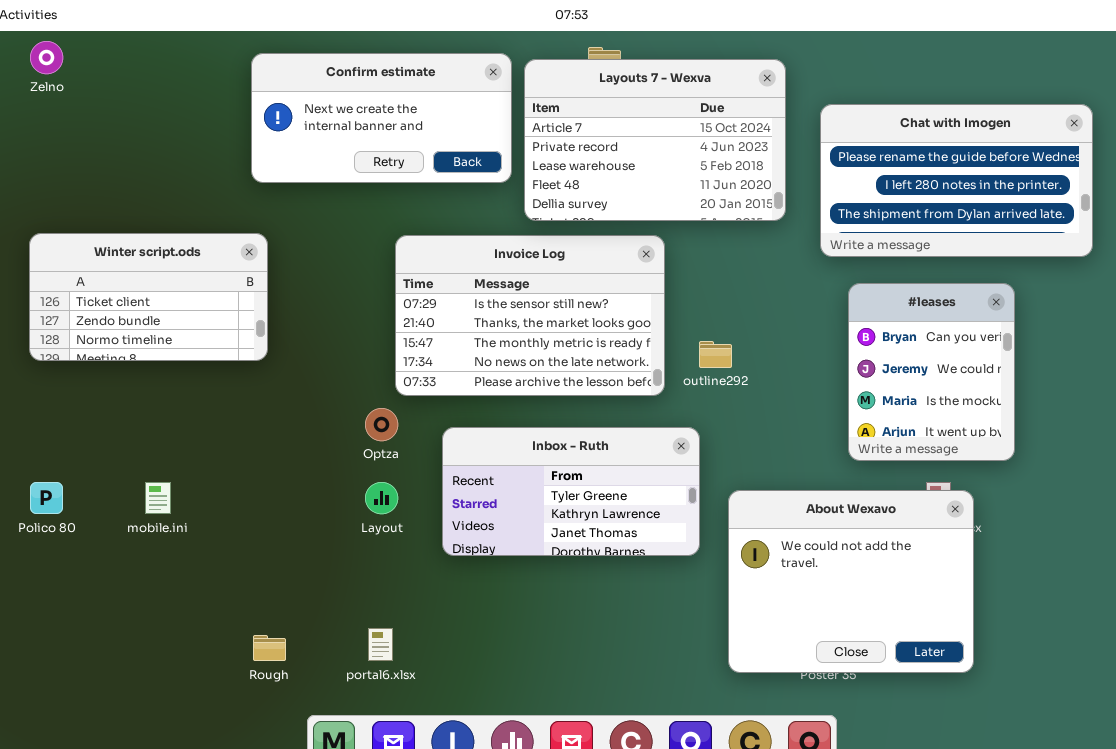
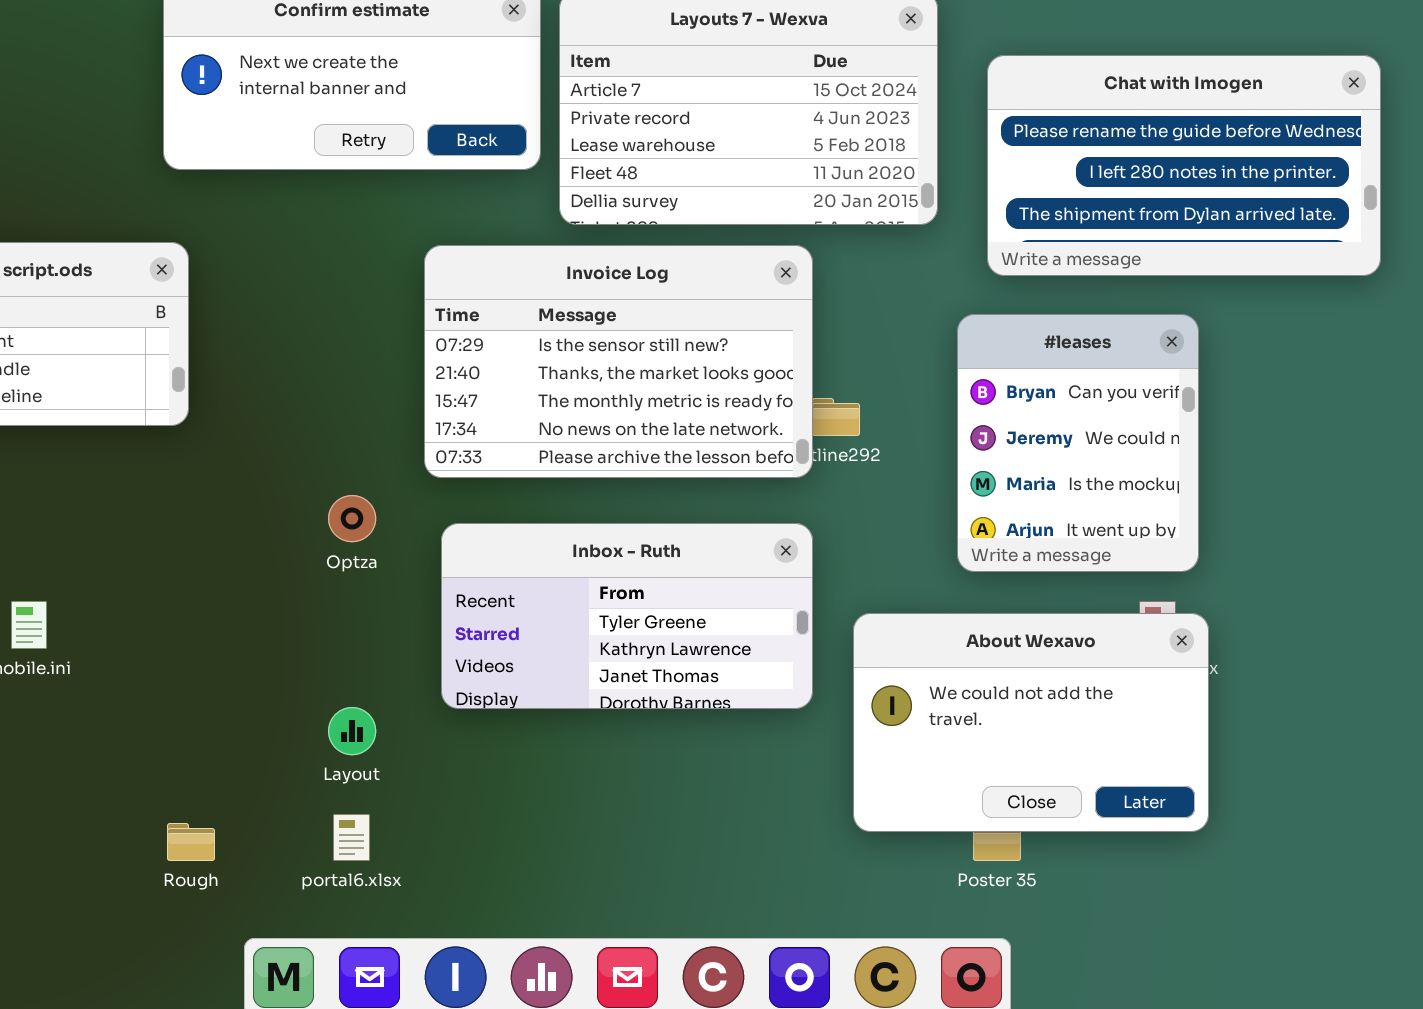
Invoice Log: [395,235,665,396] -> [424,245,813,478], moved
#leases: [848,283,1015,461] -> [957,314,1199,572], moved
Layout: [365,482,398,514] -> [328,707,376,755], moved
About Wexavo: [728,490,974,673] -> [853,613,1209,832], resized

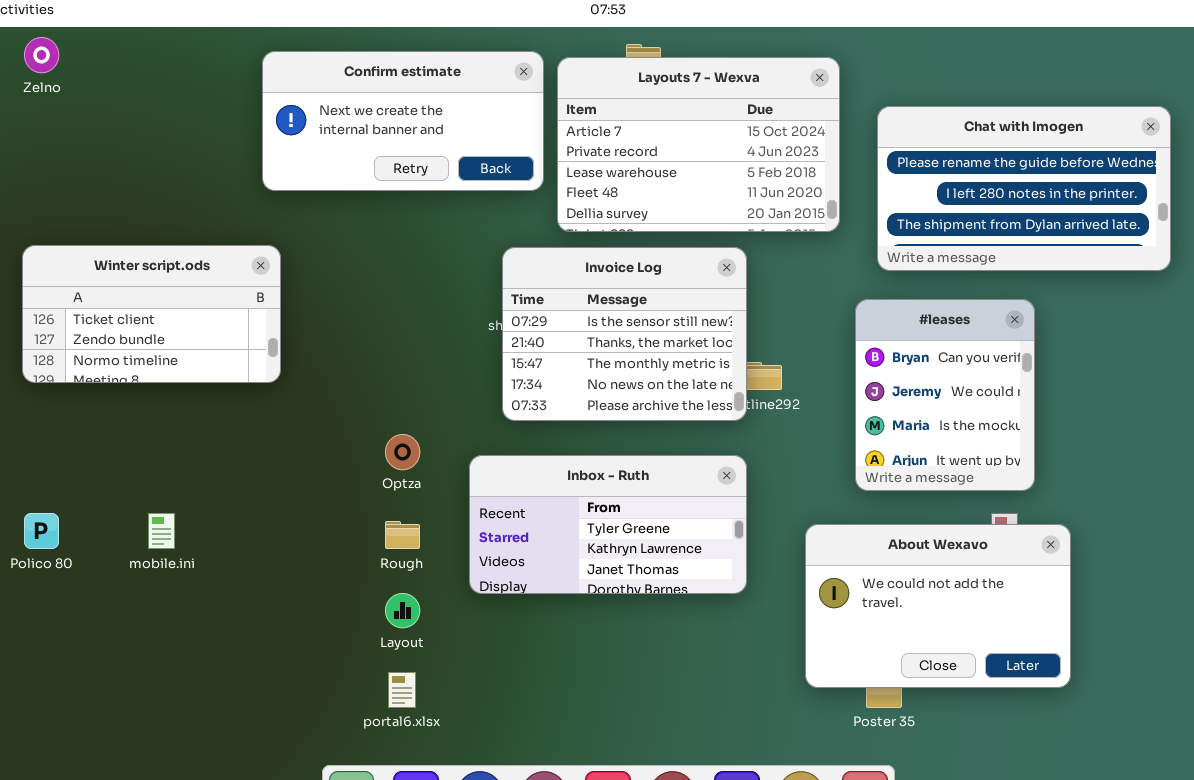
Invoice Log: [424,245,813,478] -> [502,247,747,421], resized
About Wexavo: [853,613,1209,832] -> [805,524,1071,688], moved
Rough: [167,823,215,861] -> [385,521,420,549], moved

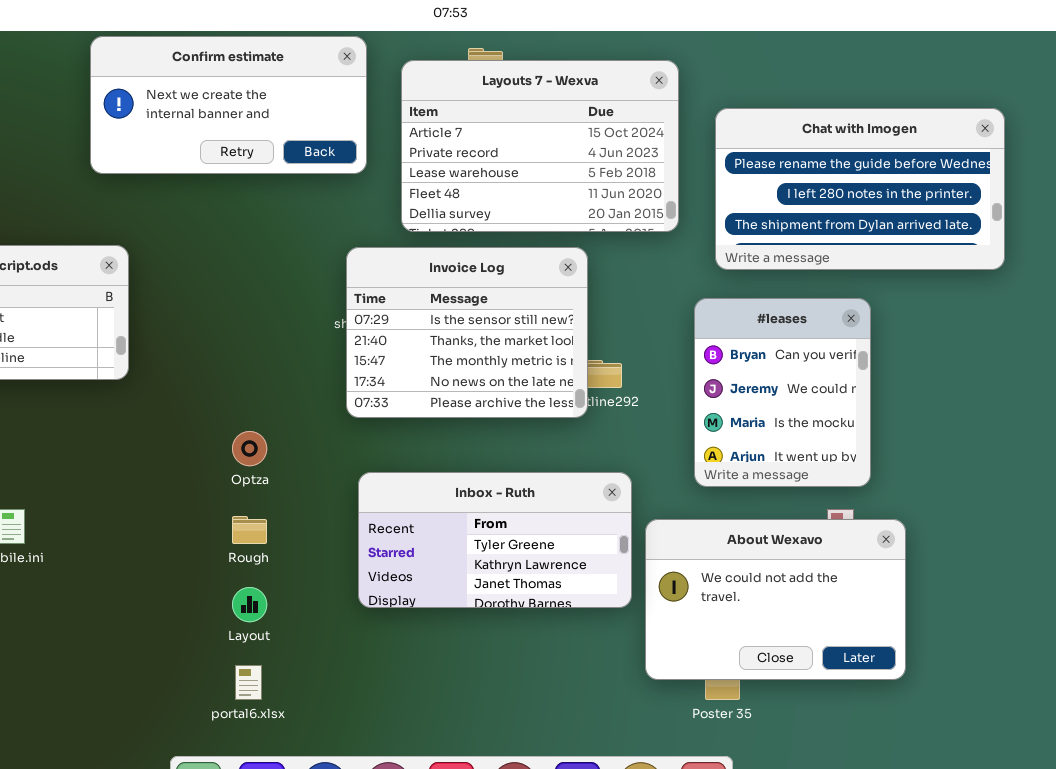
Confirm estimate: [262,51,544,191] -> [90,36,367,174], moved
Inbox - Ruth: [469,455,747,594] -> [358,472,632,608], moved

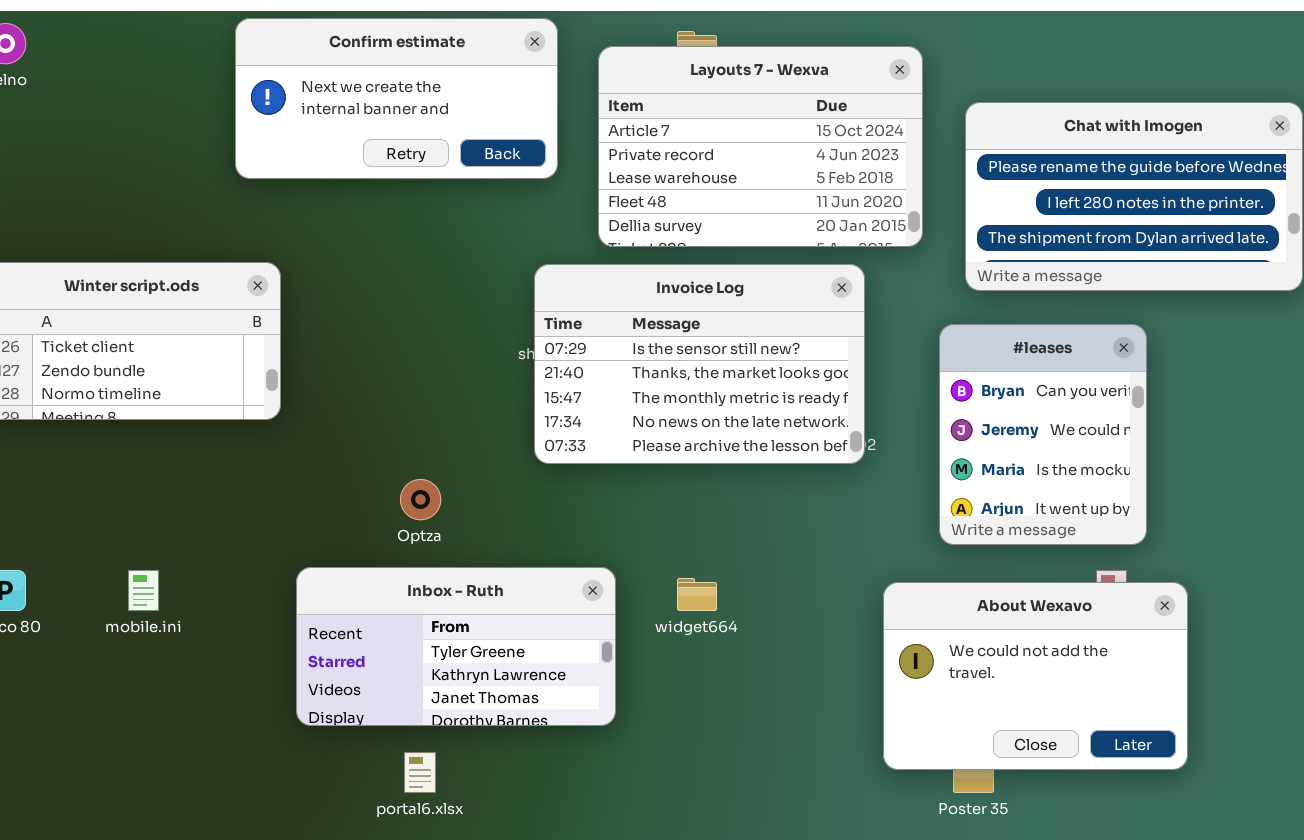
Invoice Log: [346,247,588,418] -> [534,264,865,464], resized
Inbox - Ruth: [358,472,632,608] -> [296,567,616,726], moved

